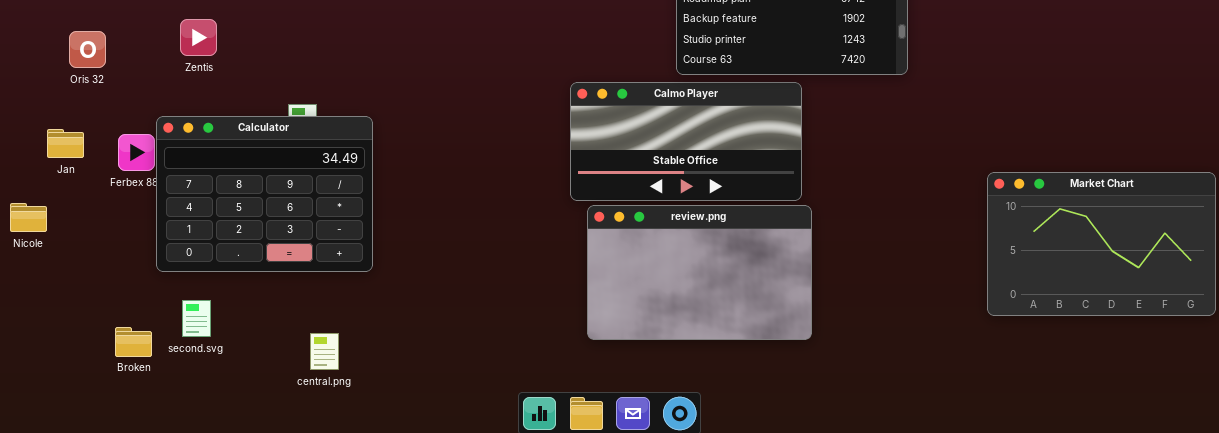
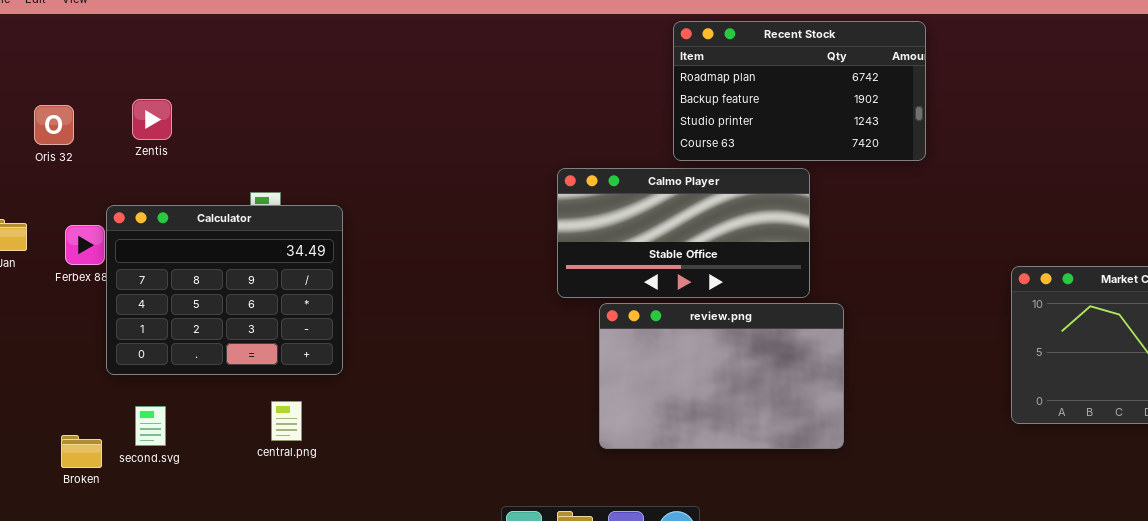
Oris 32: [69,31,106,68] -> [34,105,74,145], moved
review.png: [587,205,812,340] -> [599,303,844,449], moved
central.png: [310,333,339,370] -> [271,401,302,441], moved

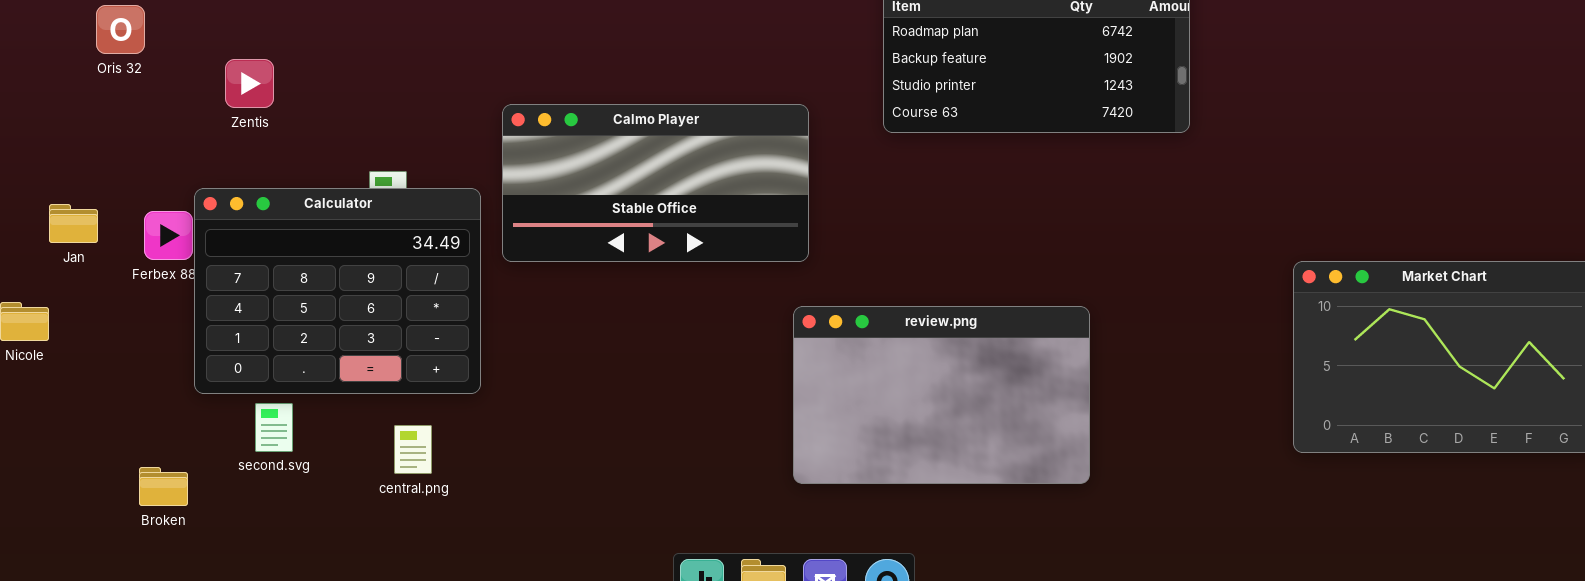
Oris 32: [34,105,74,145] -> [96,5,145,54], moved
Calmo Player: [557,168,810,298] -> [502,104,809,262], moved
second.svg: [135,406,166,446] -> [255,403,293,452], moved

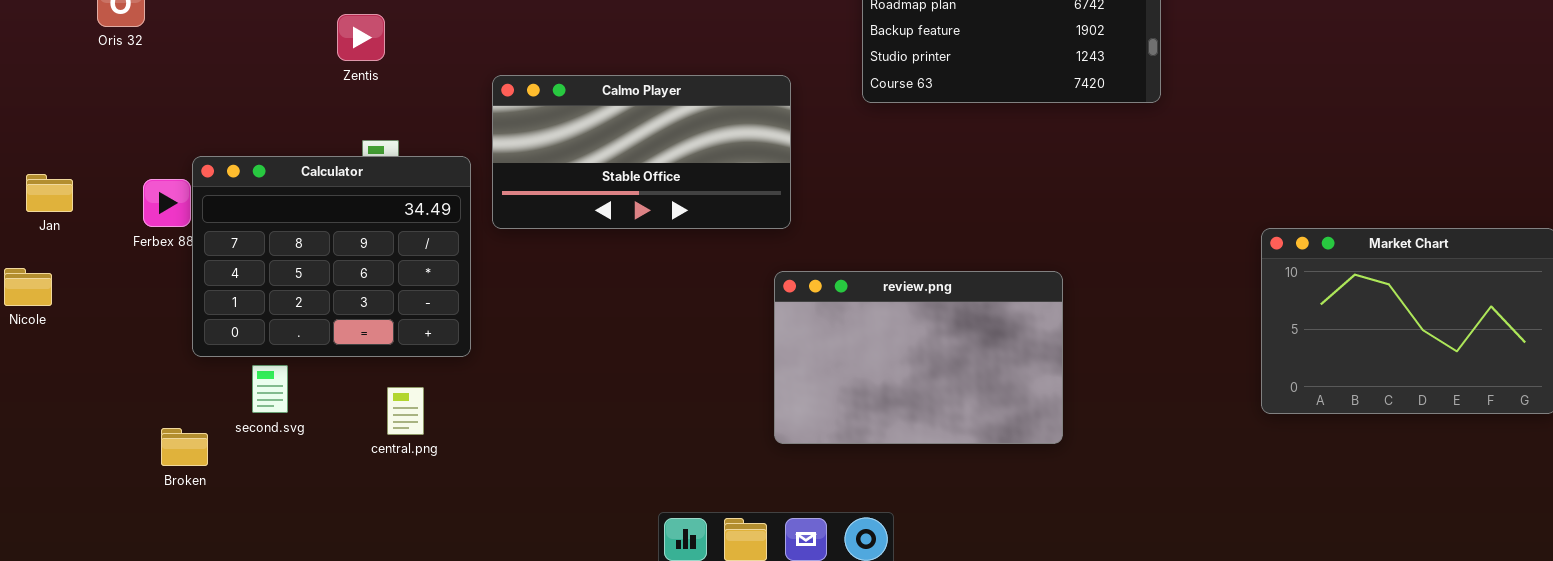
Zentis: [225,59,274,108] -> [337,14,385,61], moved
Jan: [49,204,98,243] -> [26,174,73,212], moved
Broken: [139,467,188,506] -> [161,428,208,466], moved

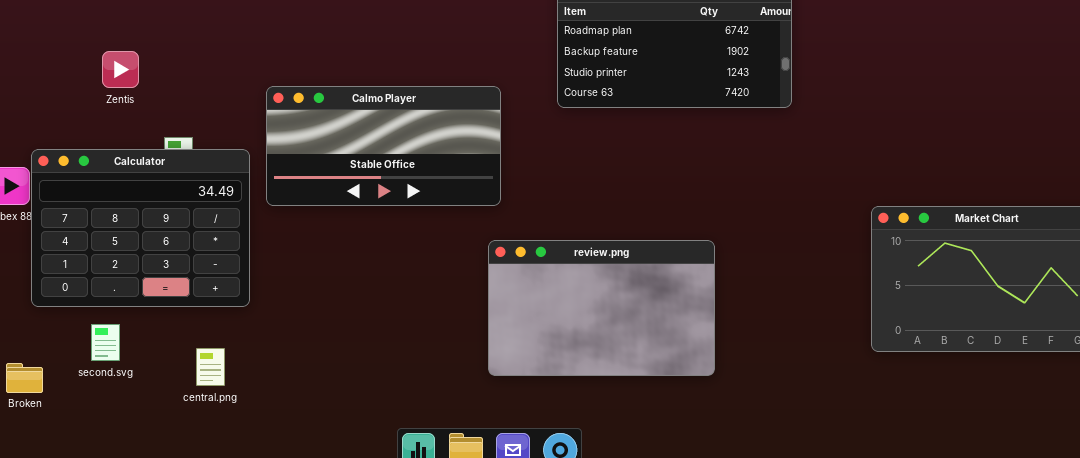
Zentis: [337,14,385,61] -> [102,51,139,88], moved
second.svg: [252,365,288,413] -> [91,324,120,361], moved
central.png: [387,387,424,435] -> [196,348,225,386], moved

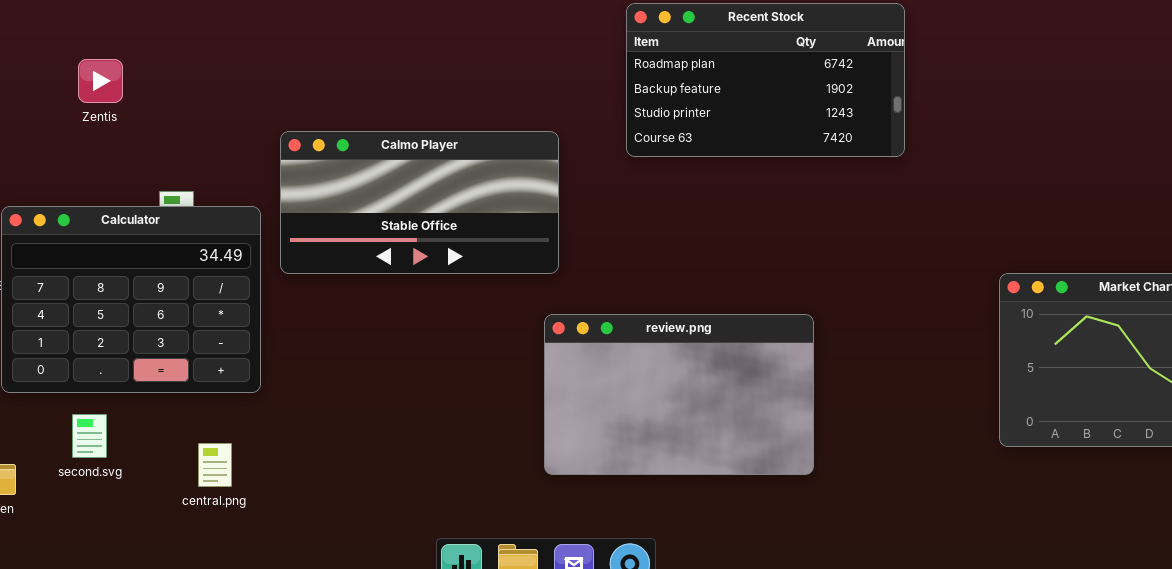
Zentis: [102,51,139,88] -> [78,59,123,103], moved

